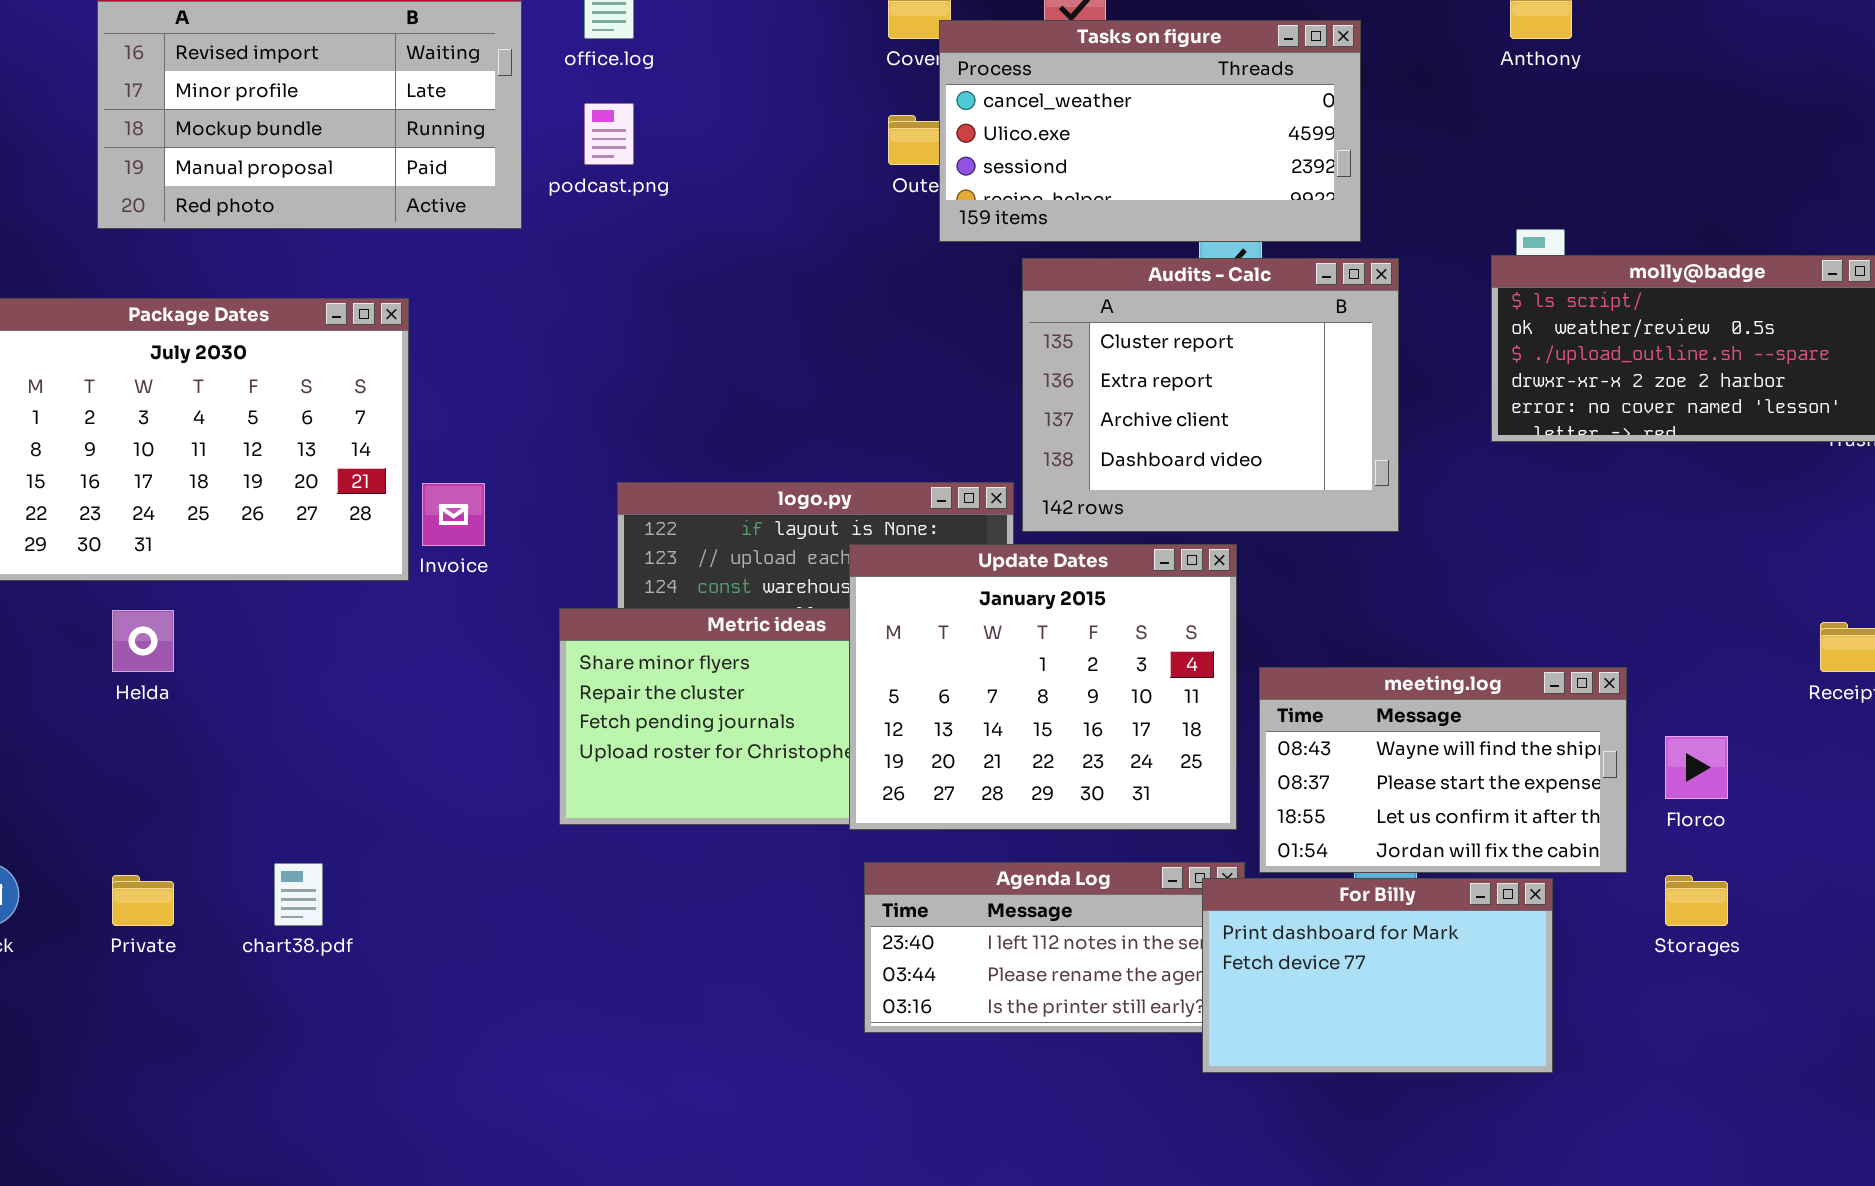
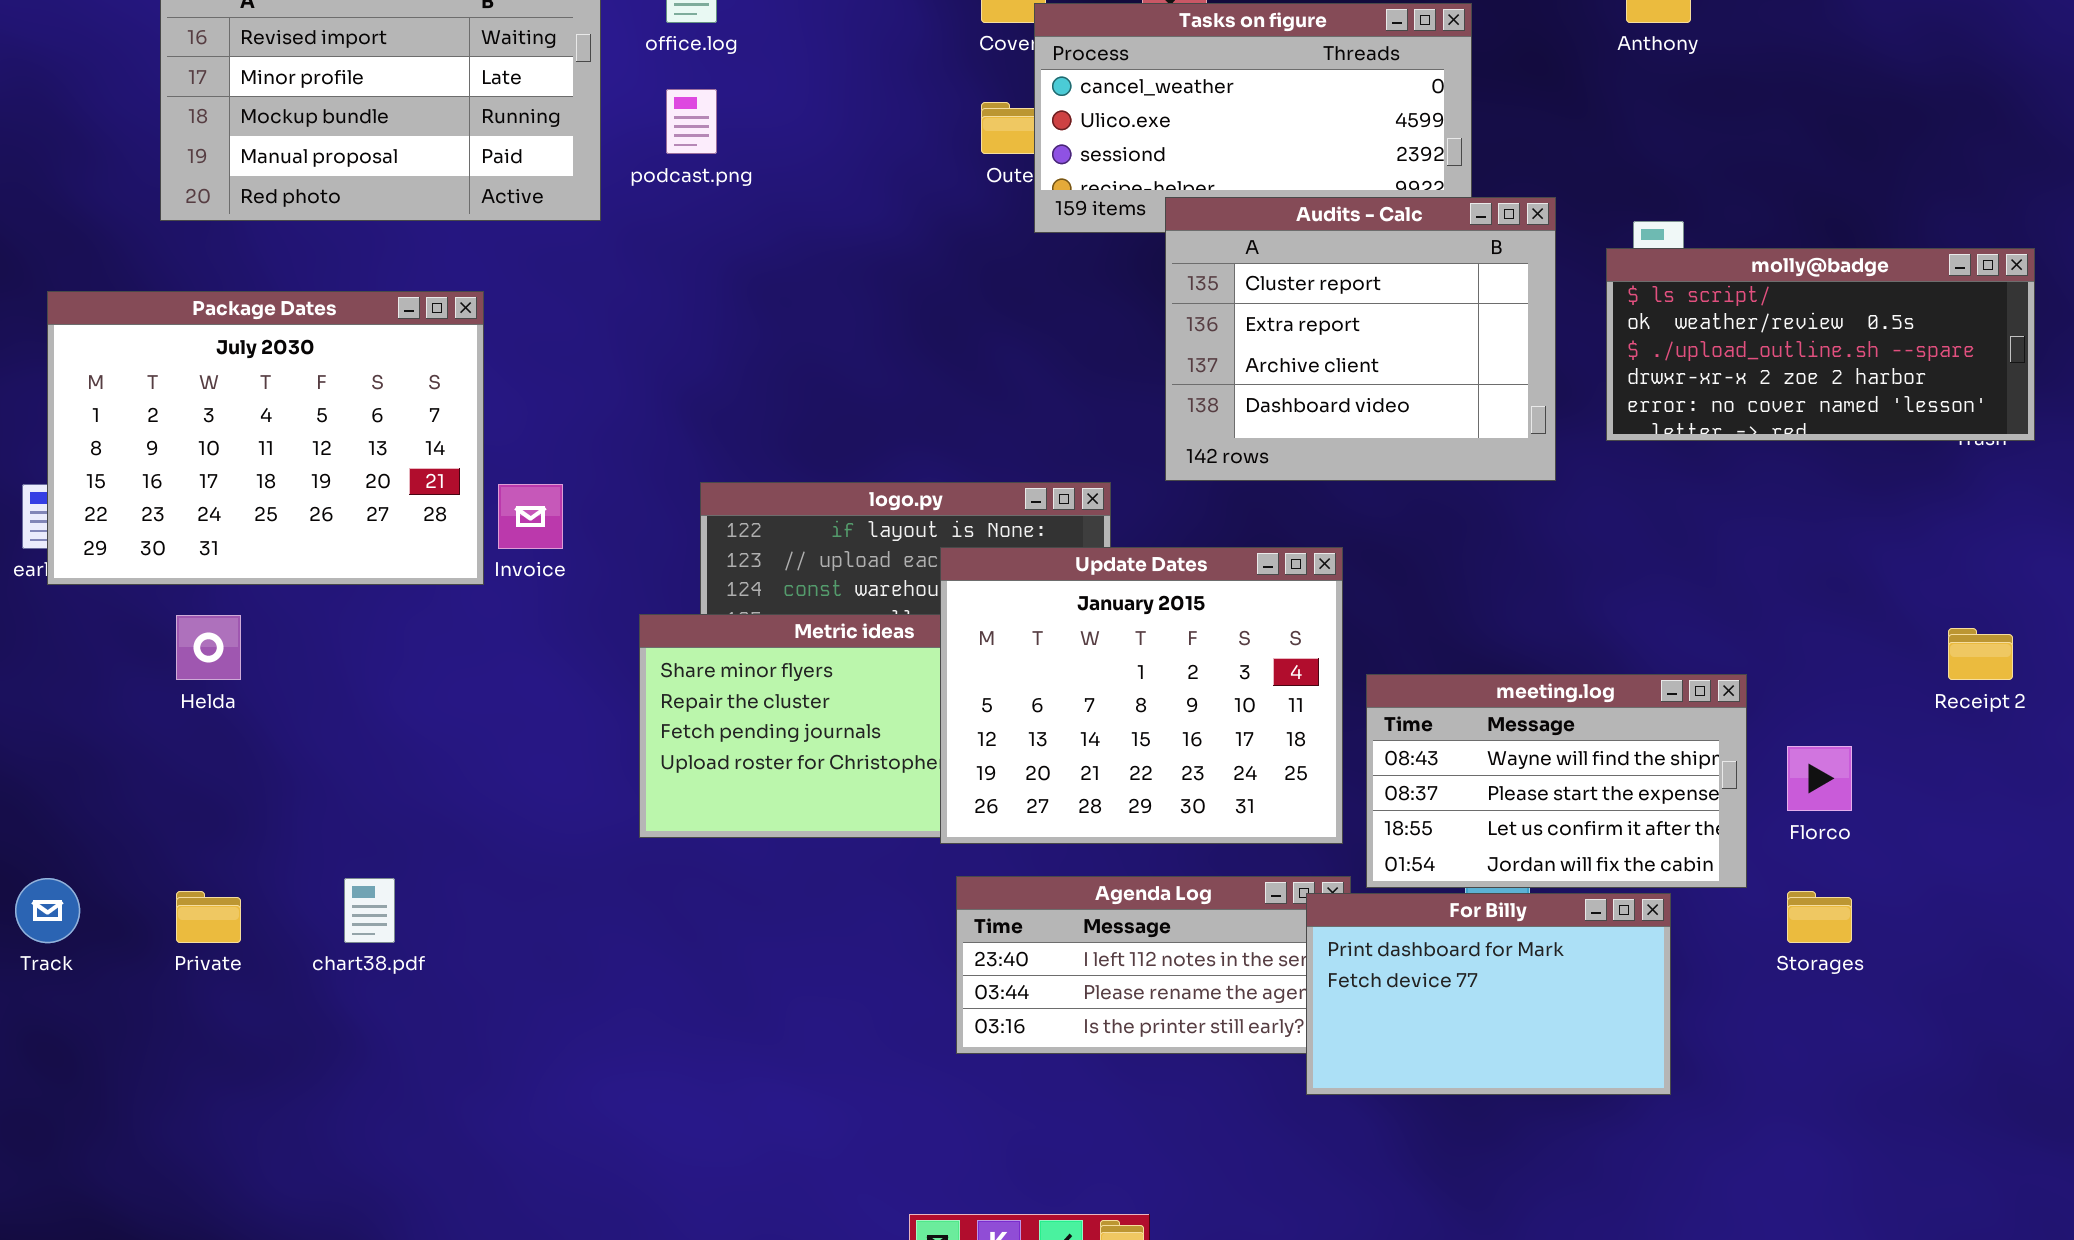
Audits - Calc: [1022,258,1399,532] -> [1165,197,1556,481], moved

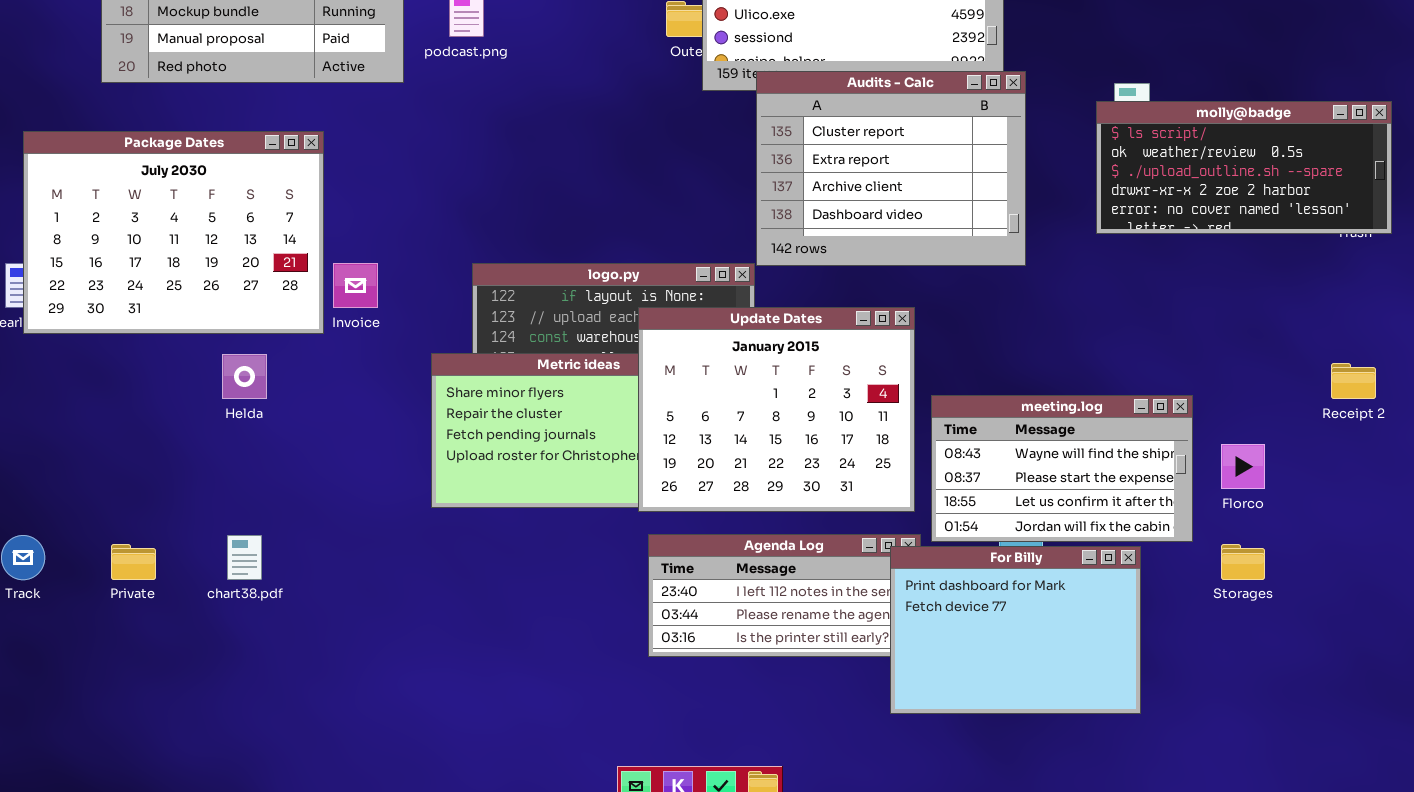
Audits - Calc: [1165,197,1556,481] -> [756,71,1026,266], moved
Helda: [176,615,241,680] -> [222,354,267,399], moved
For Billy: [1306,893,1671,1095] -> [890,546,1141,714], resized

